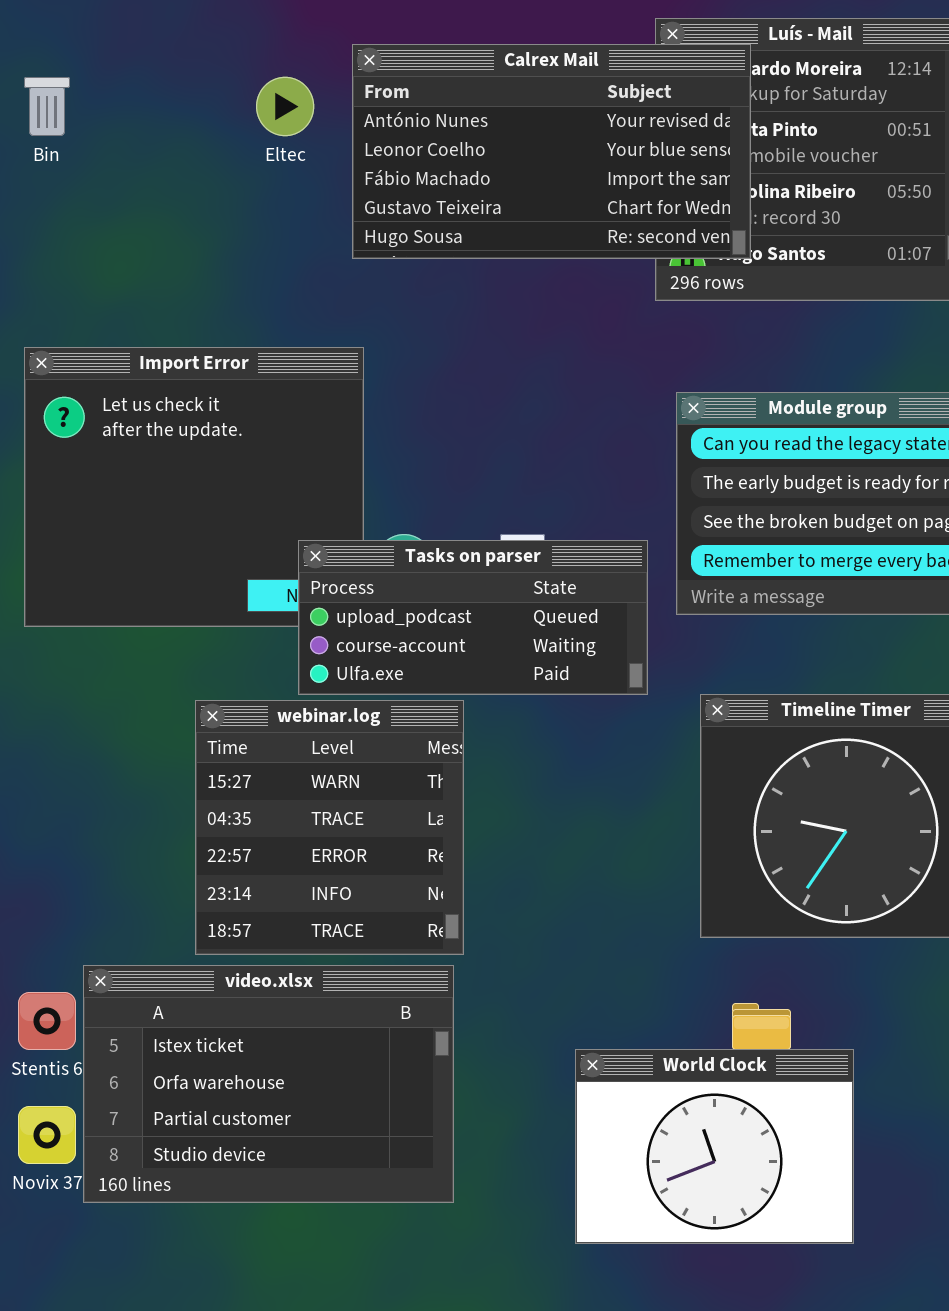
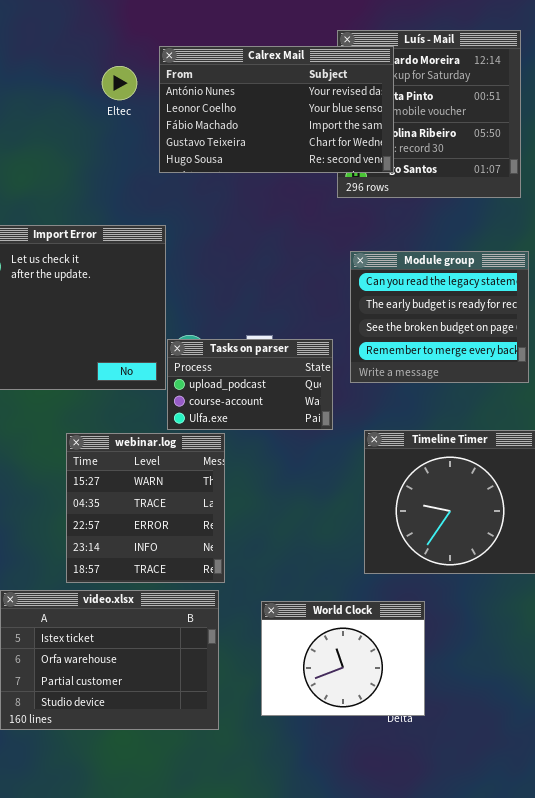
Tasks on parser: [298,540,648,695] -> [167,339,333,430], resized
World Clock: [575,1049,854,1244] -> [261,601,425,716], moved

